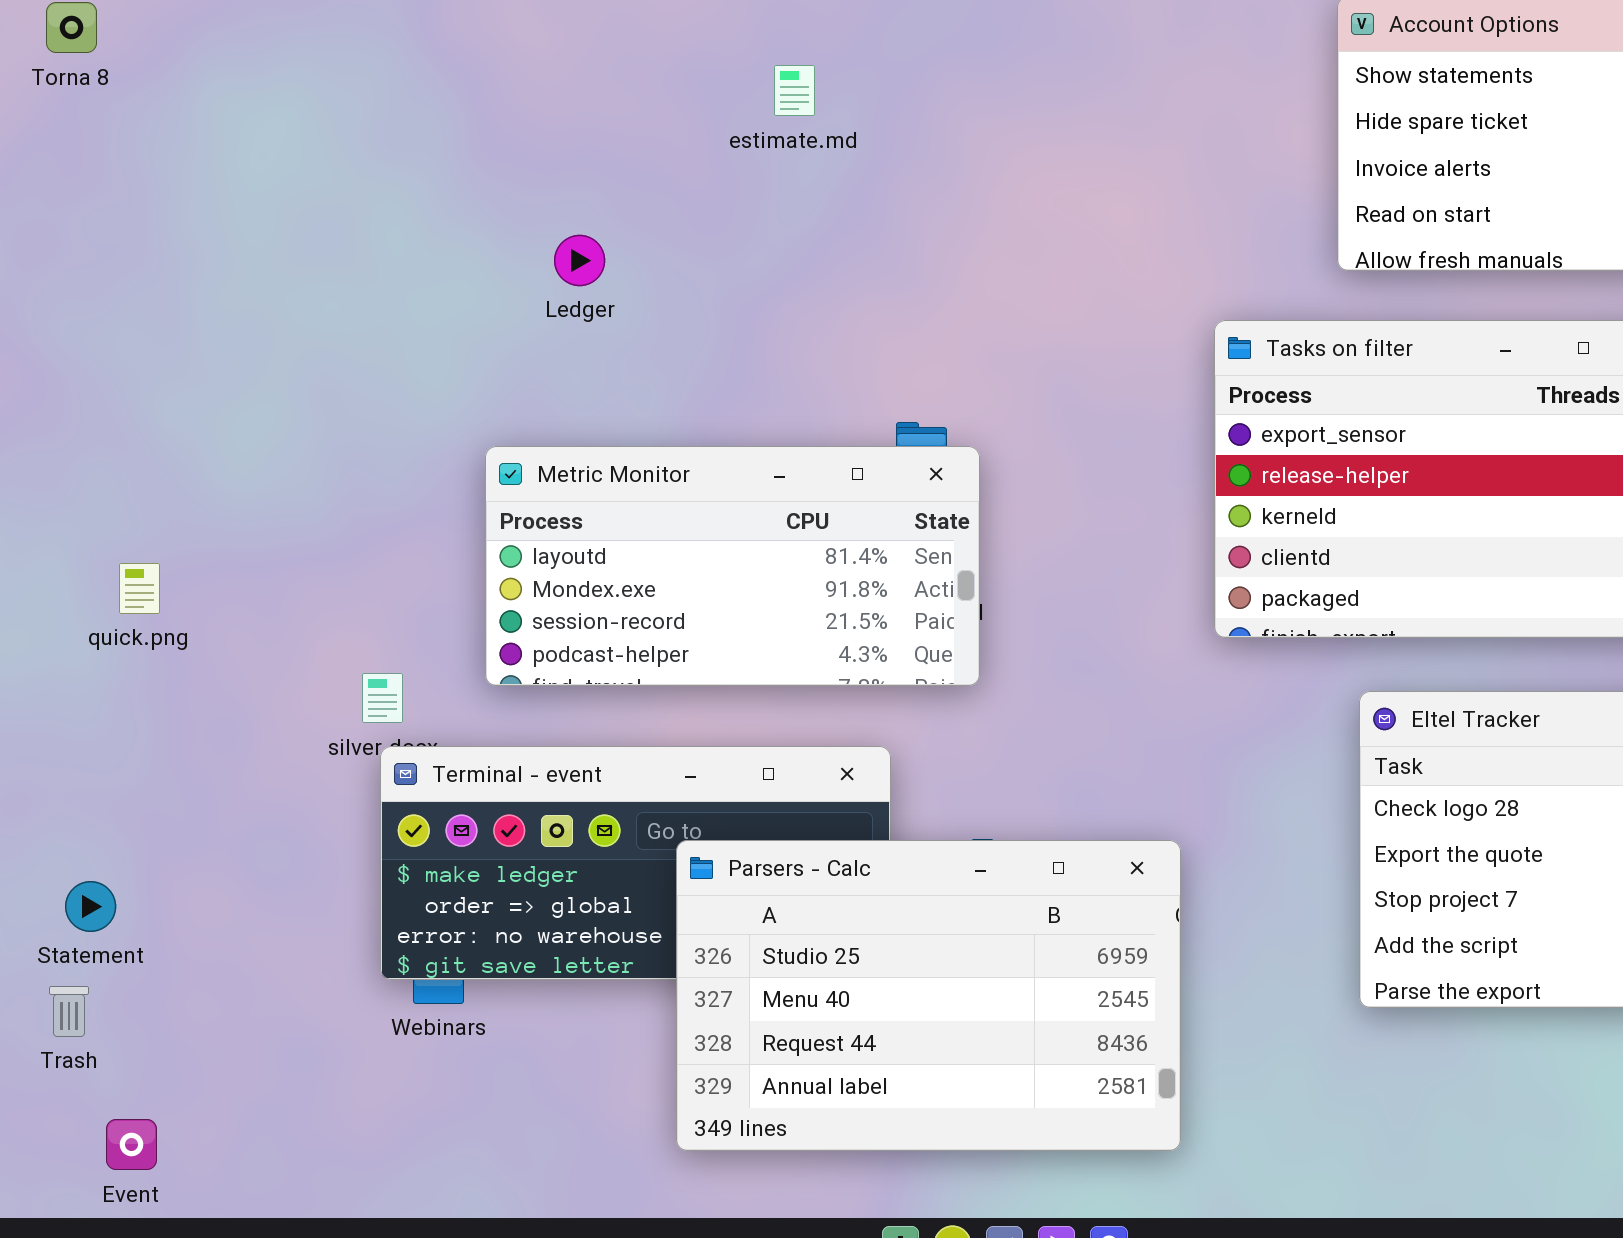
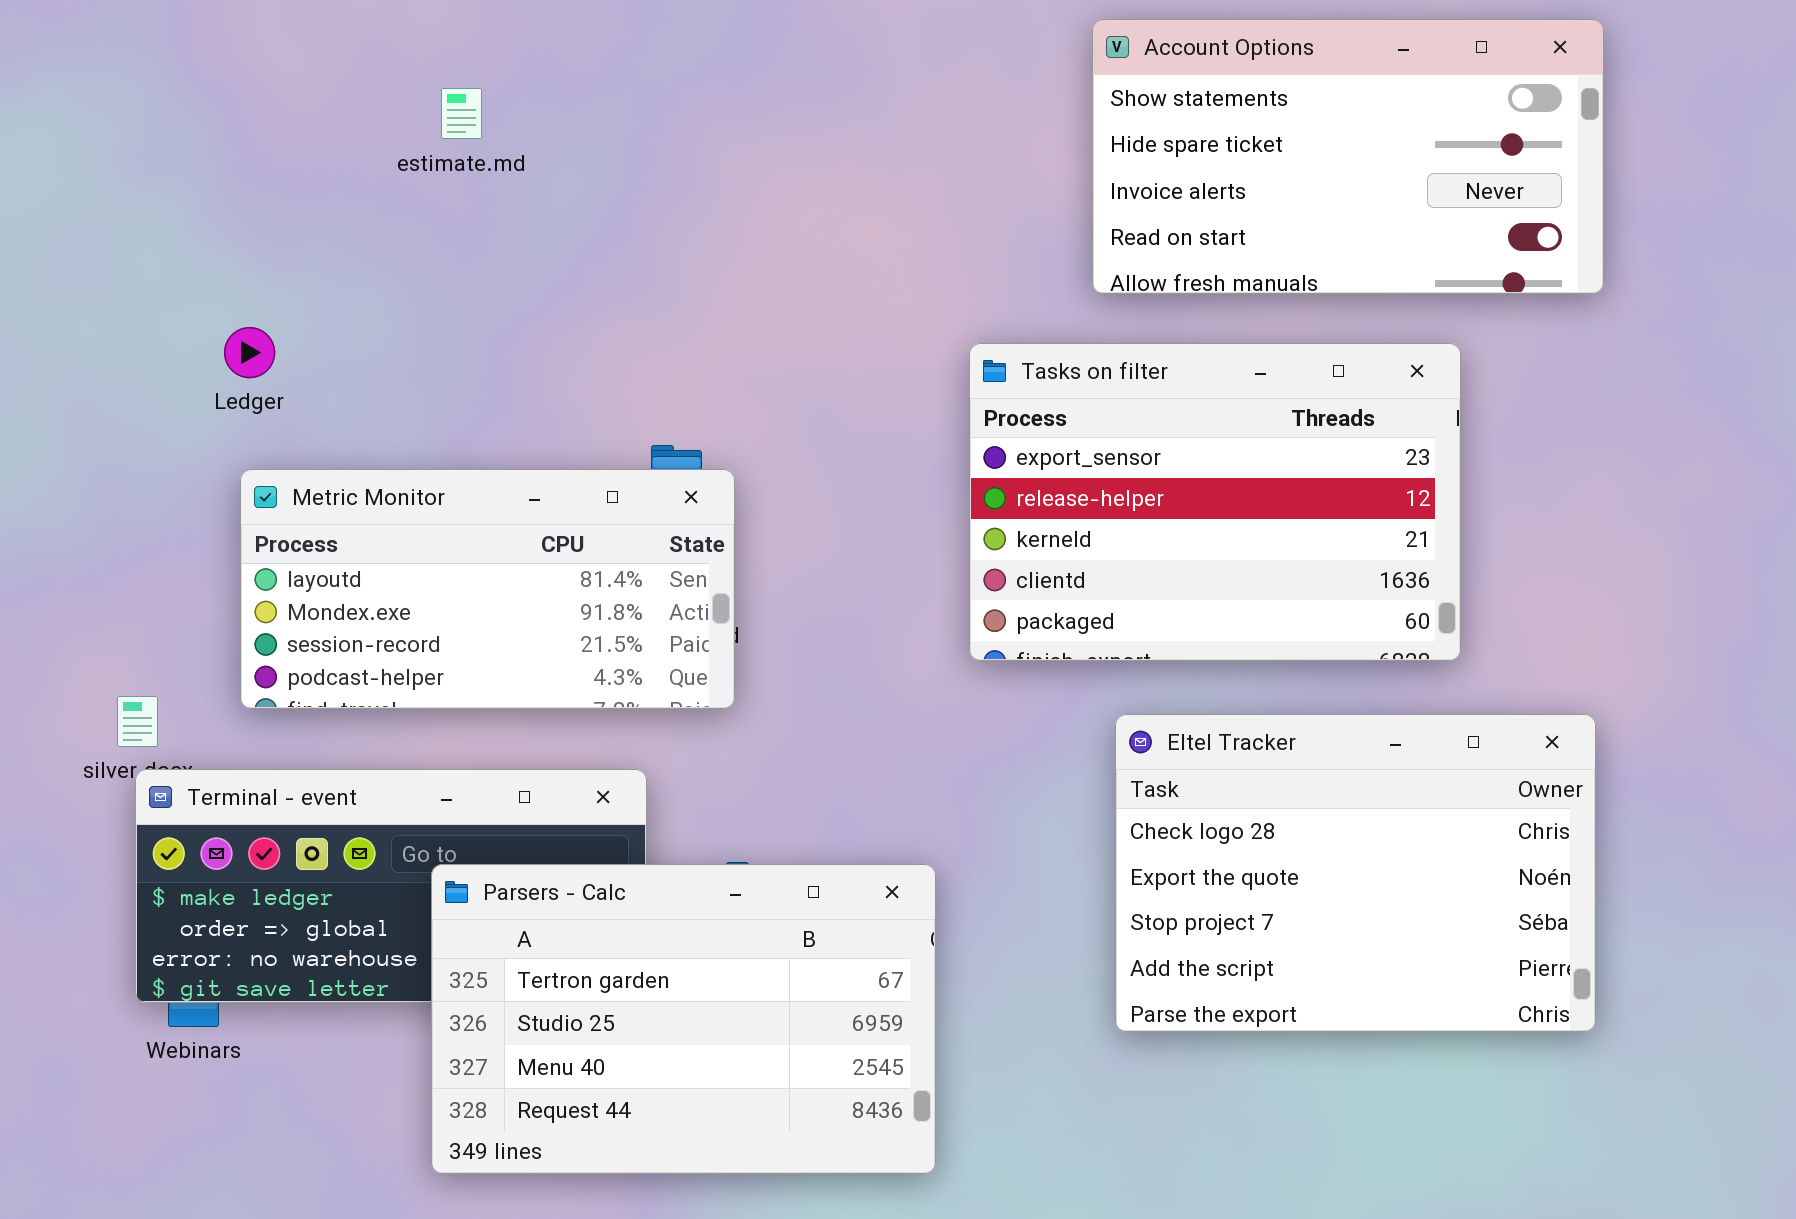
estimate.md: [774,65,815,116] -> [441,88,482,139], moved
Ledger: [554,235,605,286] -> [224,327,275,378], moved
Parsers - Calc: [676,840,1181,1151] -> [431,864,936,1174], scrolled up 1 row

